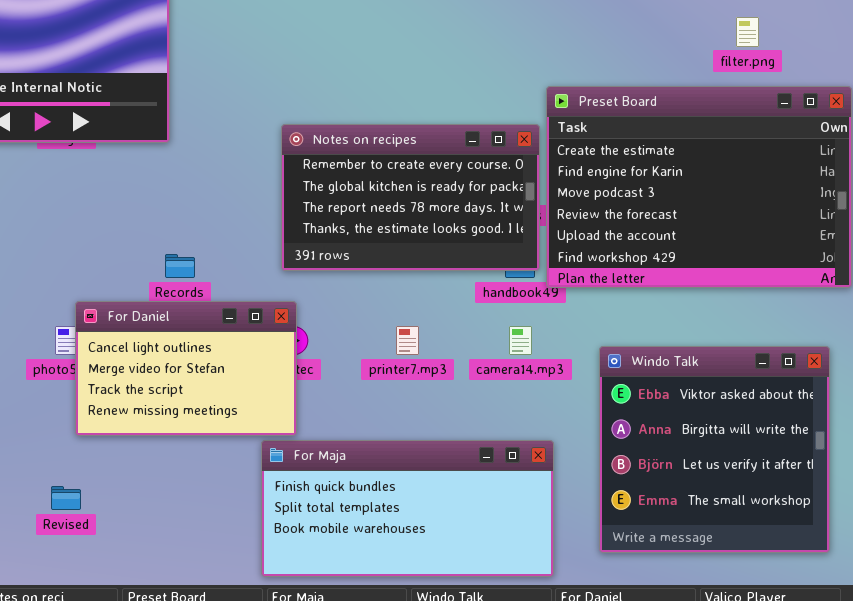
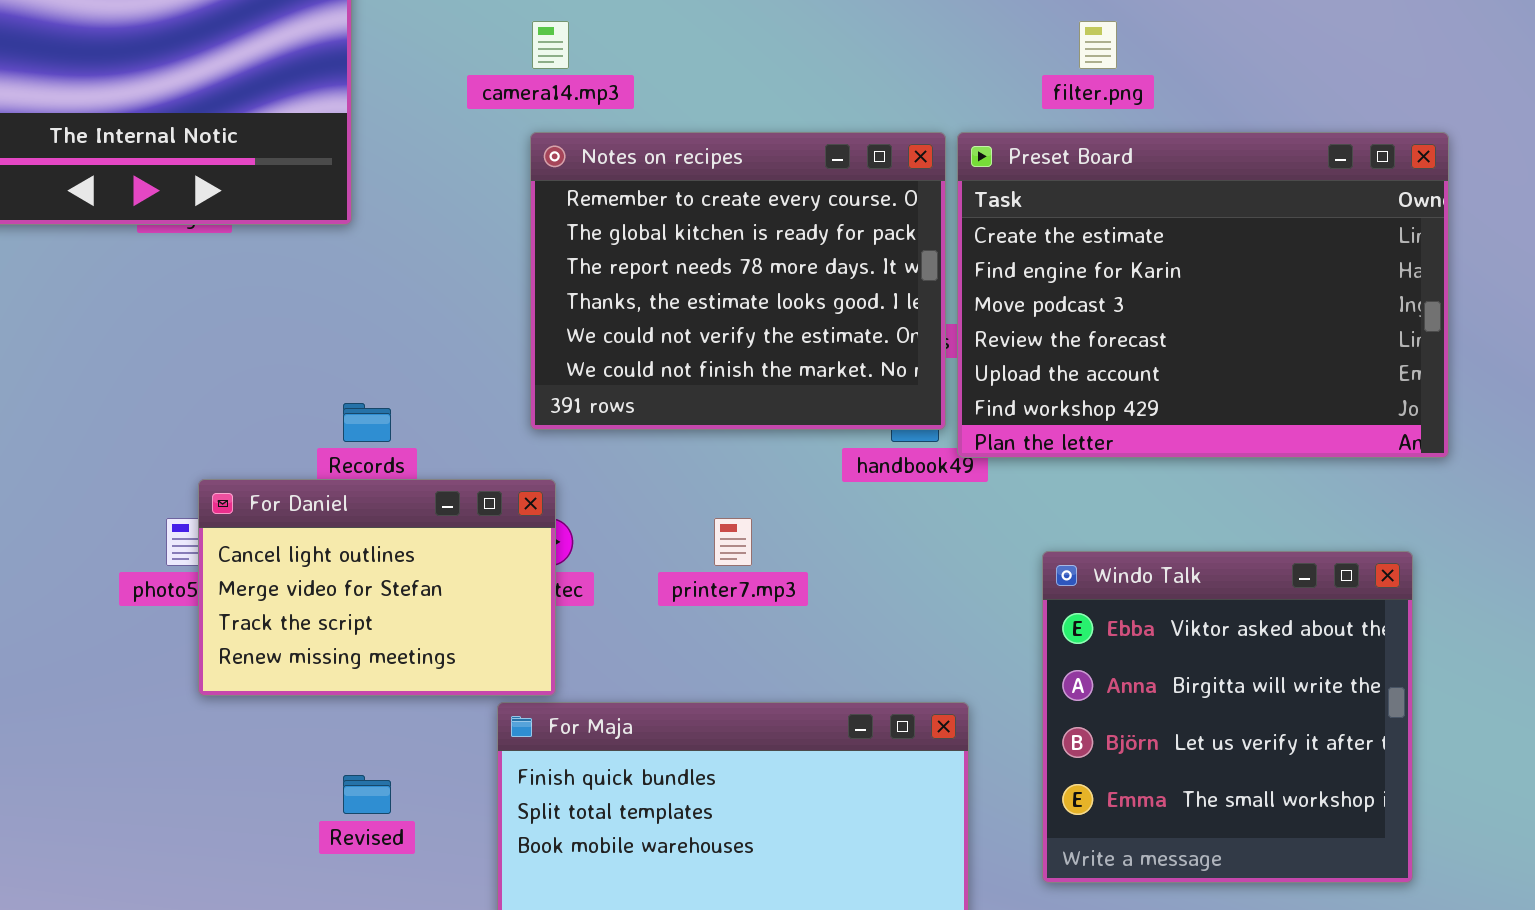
filter.png: [736,17,759,47] -> [1079,21,1117,69], moved
Notes on recipes: [281,124,540,271] -> [530,132,946,430], resized
camera14.mp3: [509,326,532,355] -> [532,21,569,69], moved
Revised: [51,486,81,510] -> [343,775,391,814], moved

